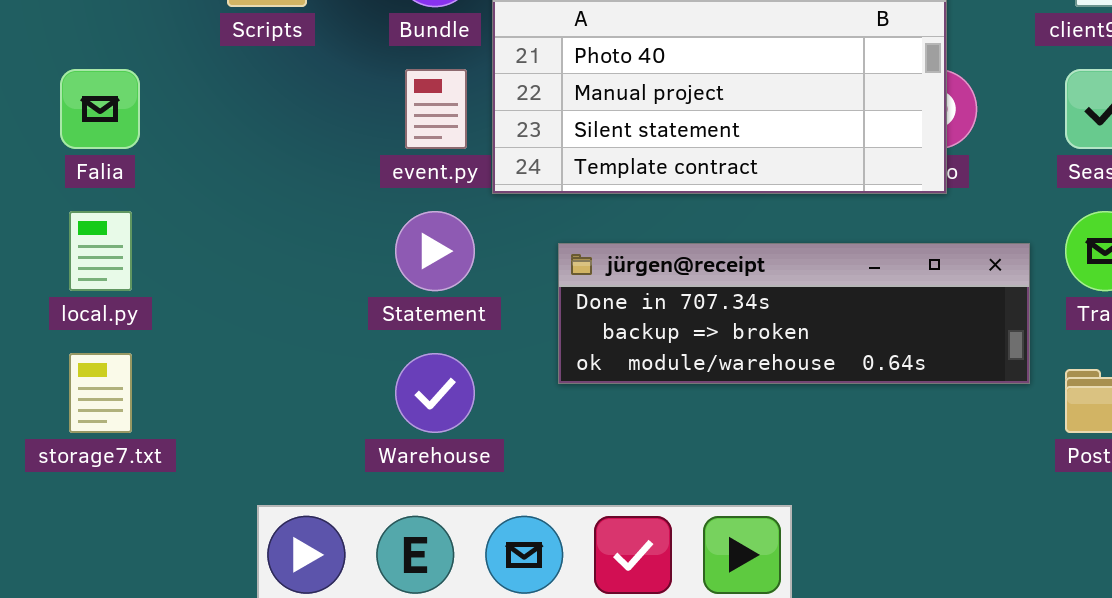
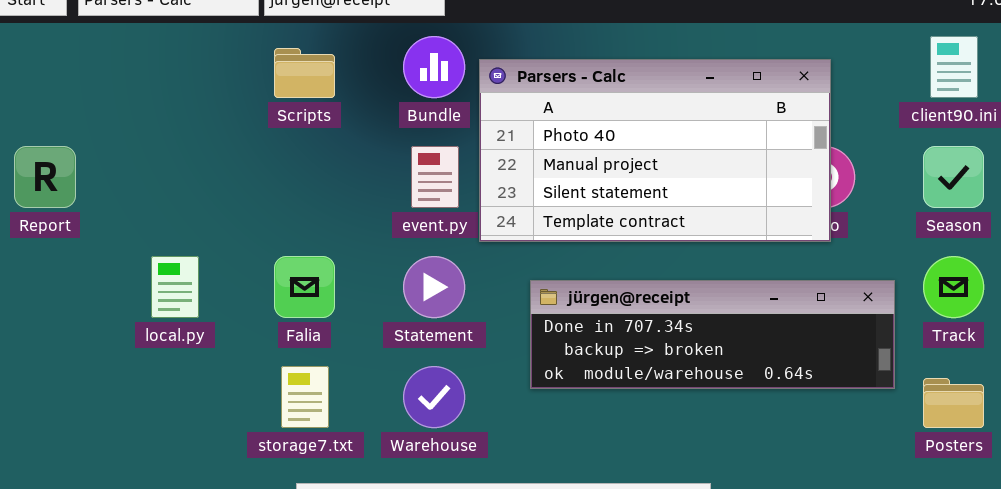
Falia: [60,69,140,149] -> [274,256,335,318], moved
storage7.txt: [69,353,132,433] -> [281,366,329,428], moved

